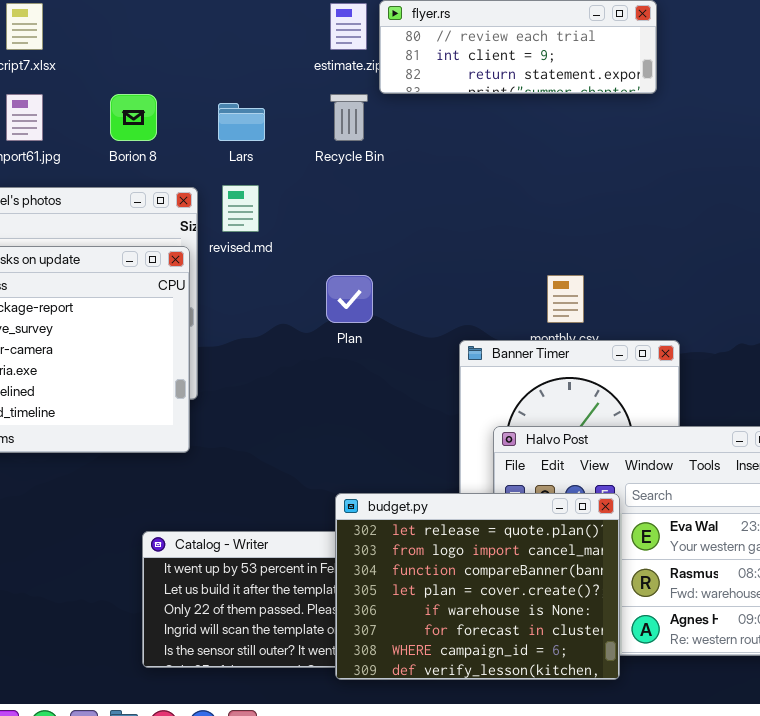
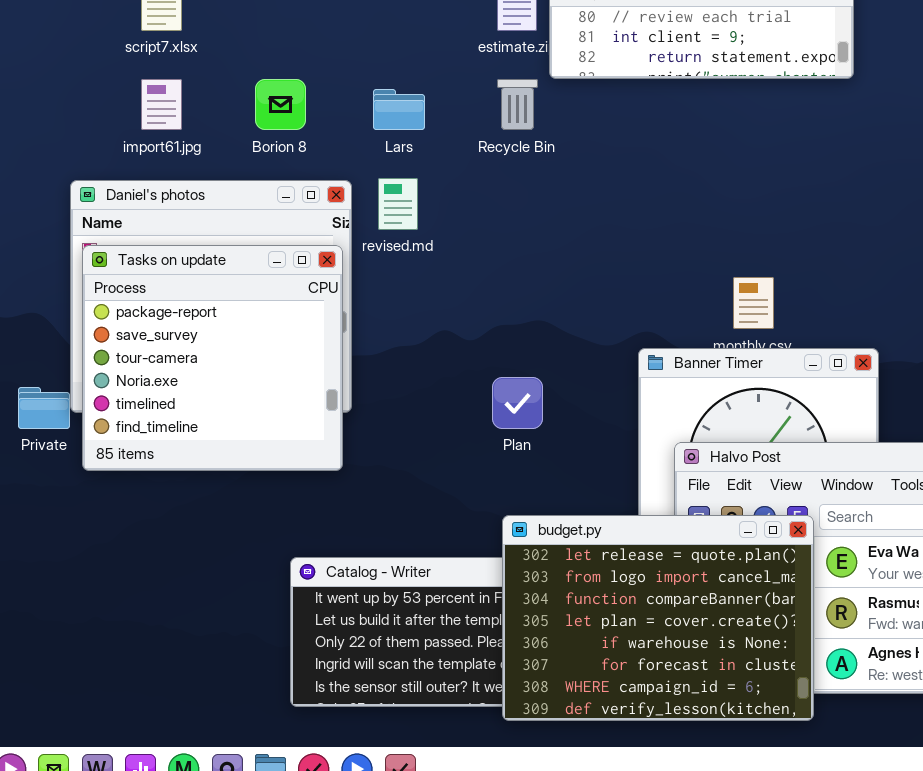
Plan: [326,275,373,323] -> [492,377,543,429], moved

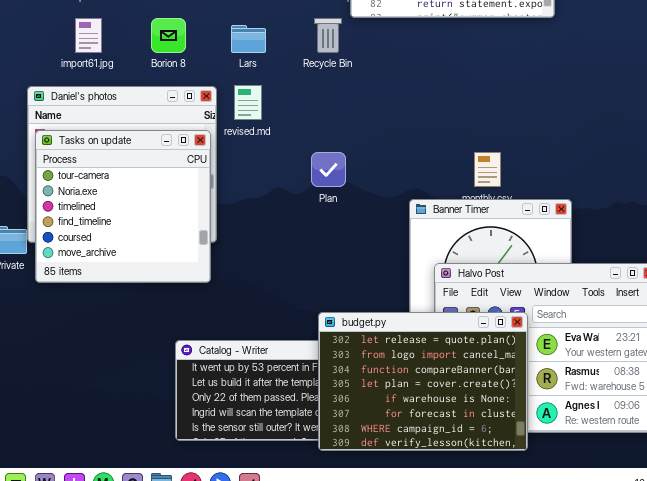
Tasks on update: [82,245,343,471] -> [35,130,211,283], scrolled down 2 rows
Plan: [492,377,543,429] -> [311,152,346,187], moved

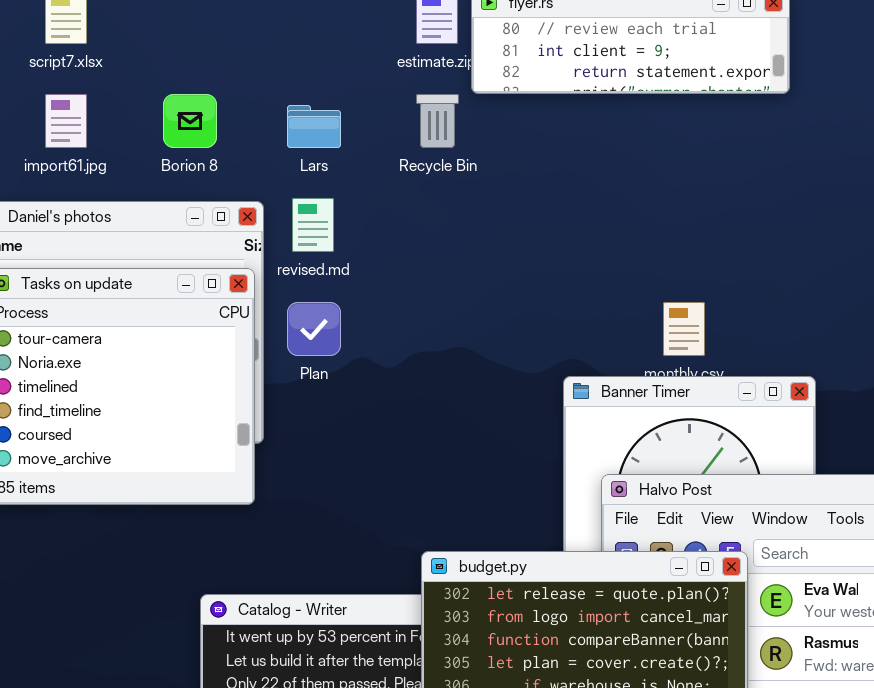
Plan: [311,152,346,187] -> [287,302,341,356], moved

